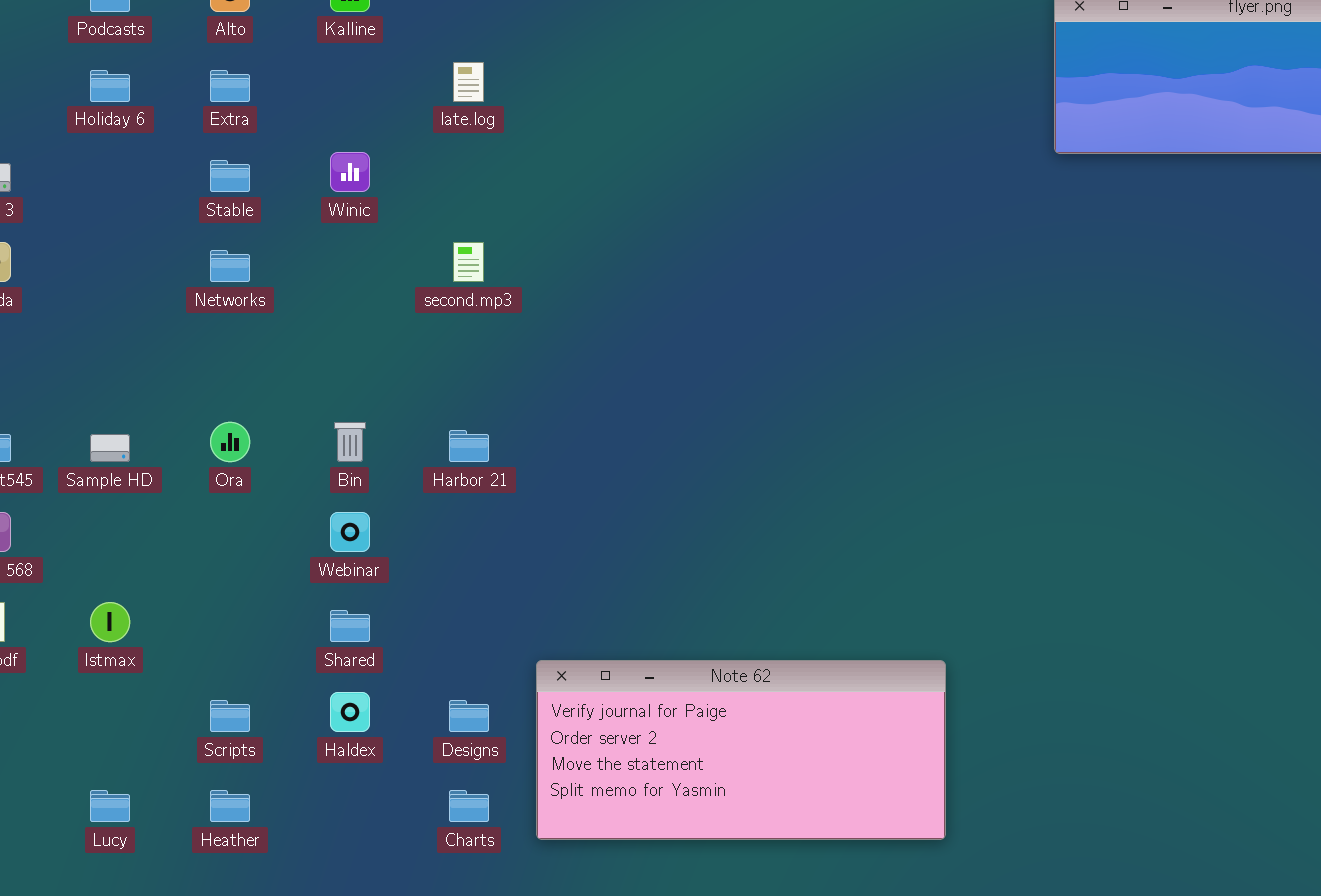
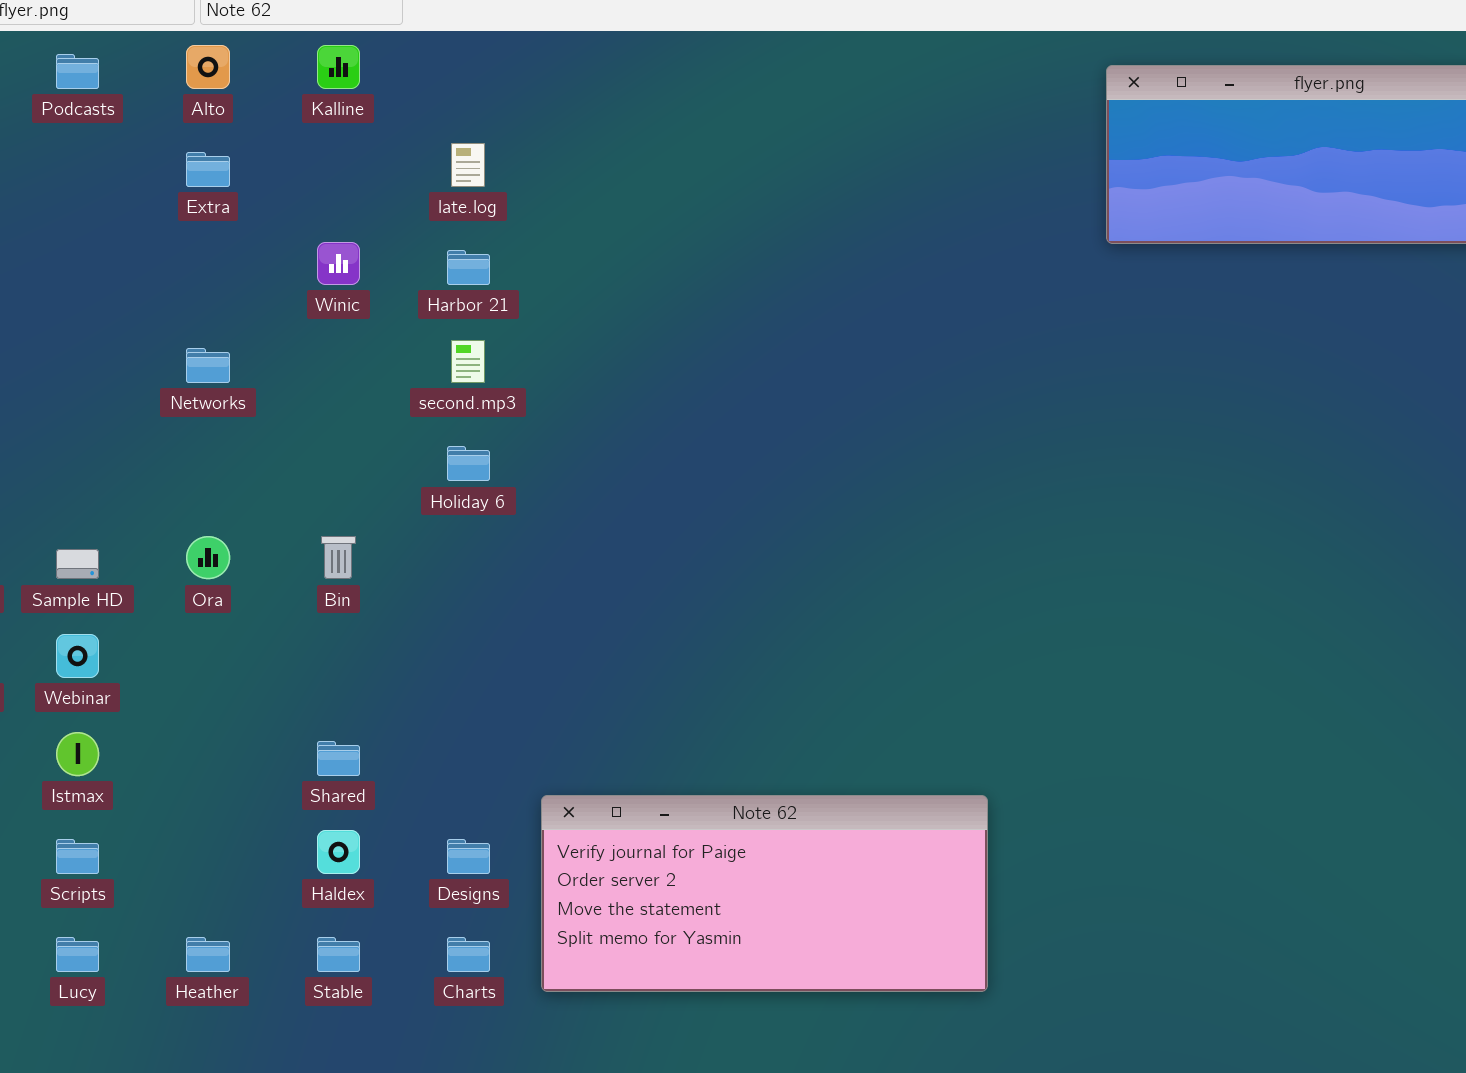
Holiday 6: [90,70,130,102] -> [447,446,490,481], moved
Stable: [210,160,250,192] -> [317,937,360,972], moved
Harbor 21: [449,430,489,462] -> [447,250,490,285], moved
Webinar: [330,512,370,552] -> [56,634,99,678], moved
Scripts: [210,700,250,732] -> [56,839,99,874], moved

